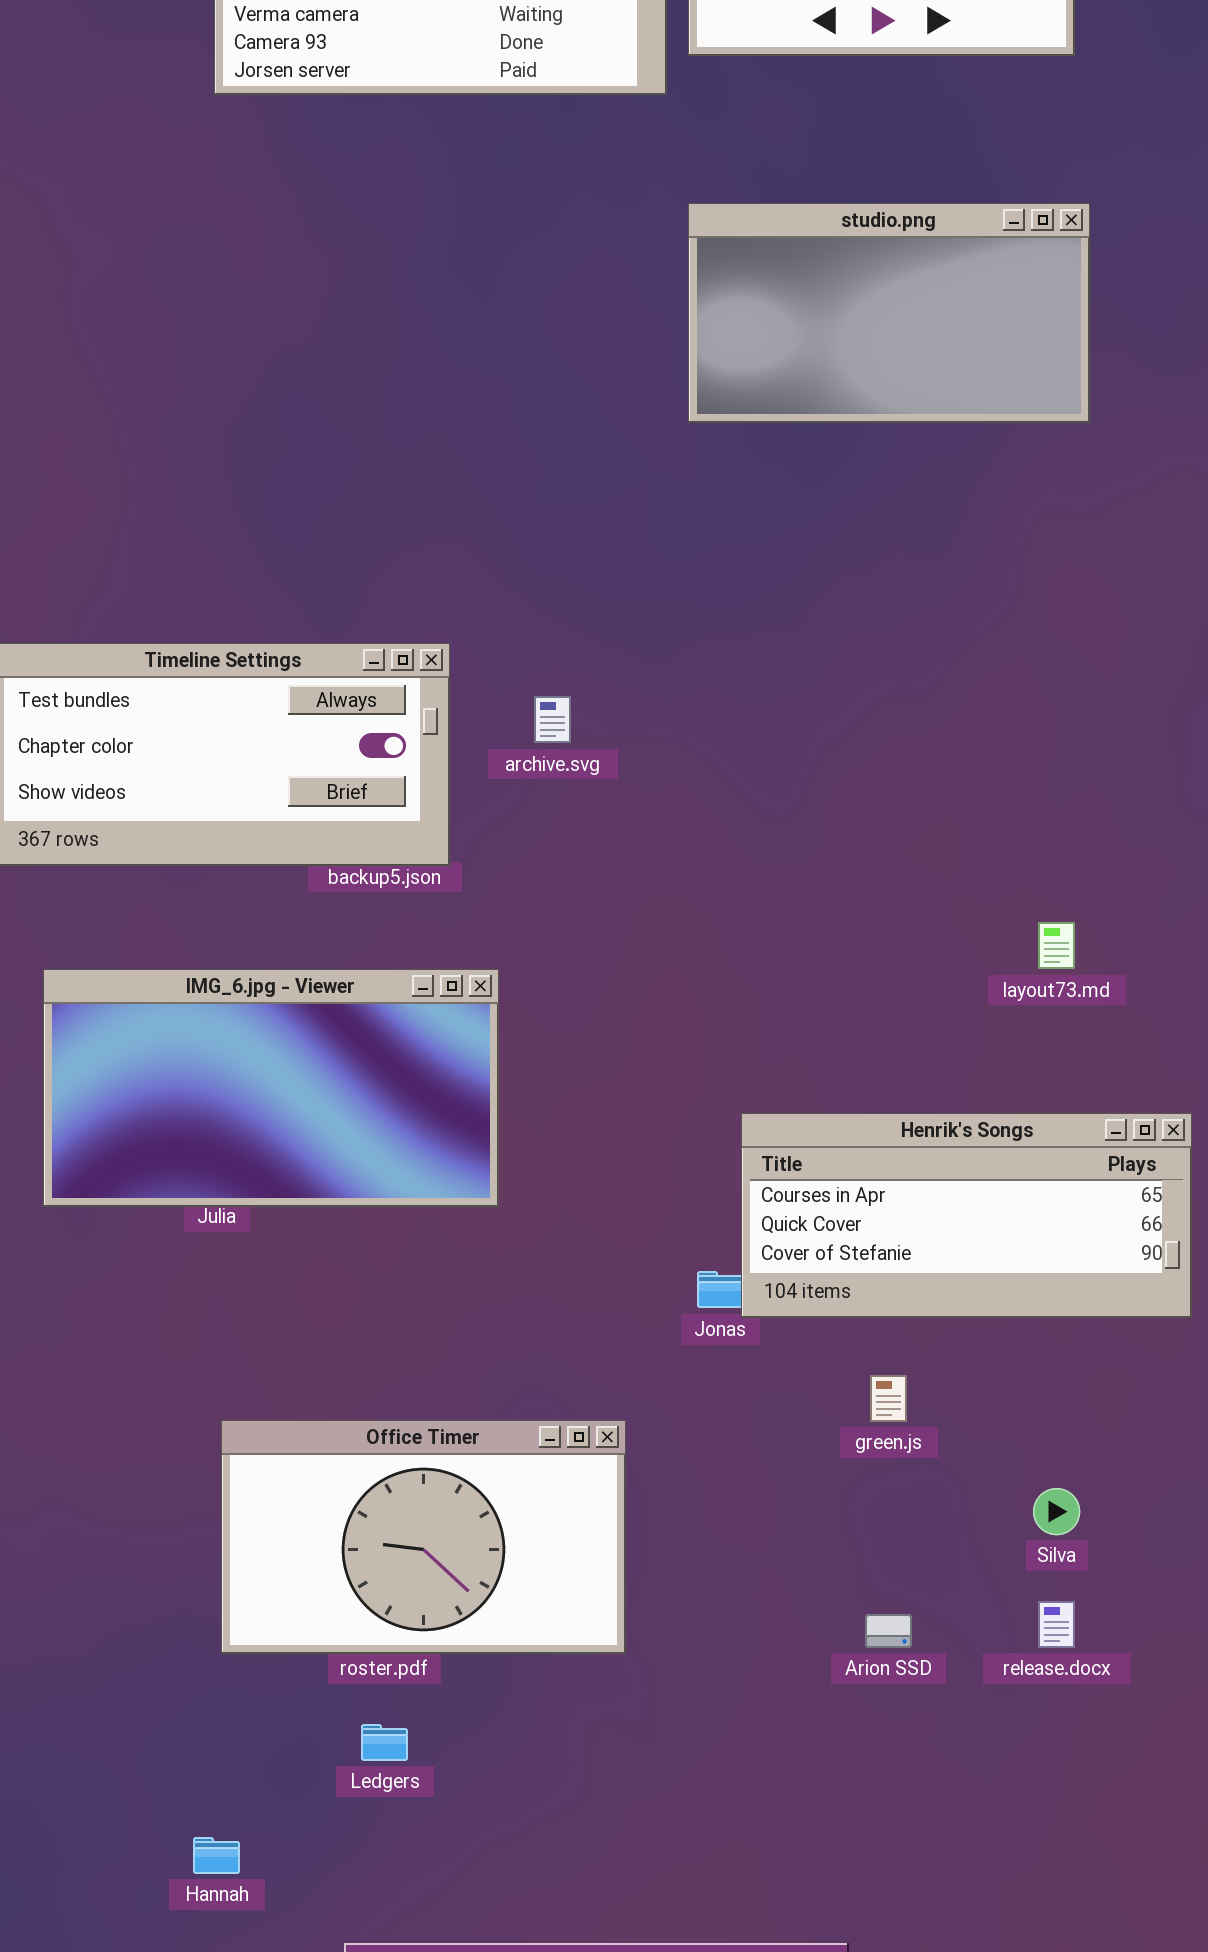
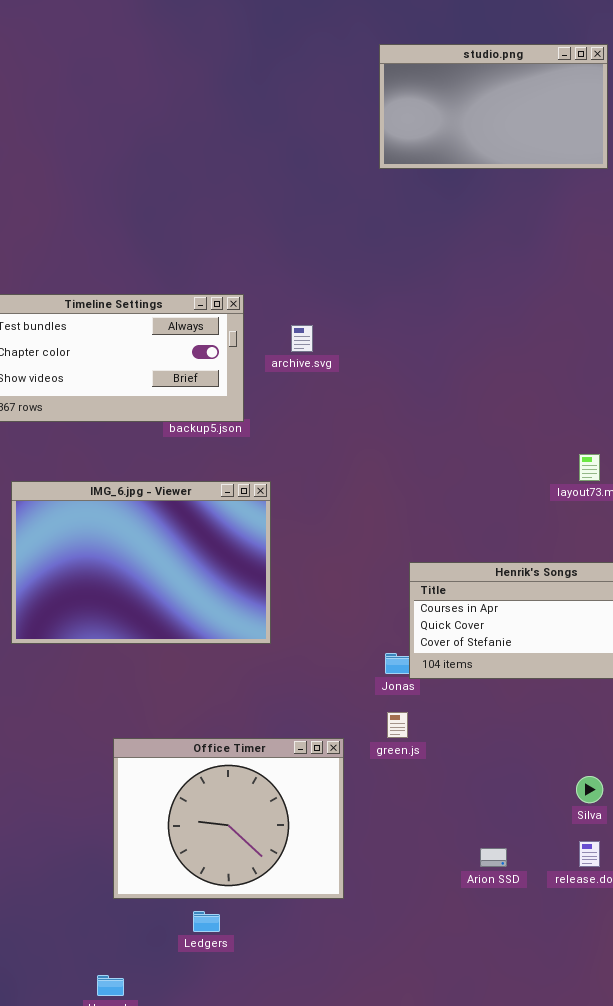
IMG_6.jpg - Viewer: [43,969,499,1207] -> [11,481,271,644], resized
green.js: [870,1375,907,1422] -> [387,712,408,738], moved
Office Timer: [221,1420,626,1654] -> [113,738,344,899], resized

